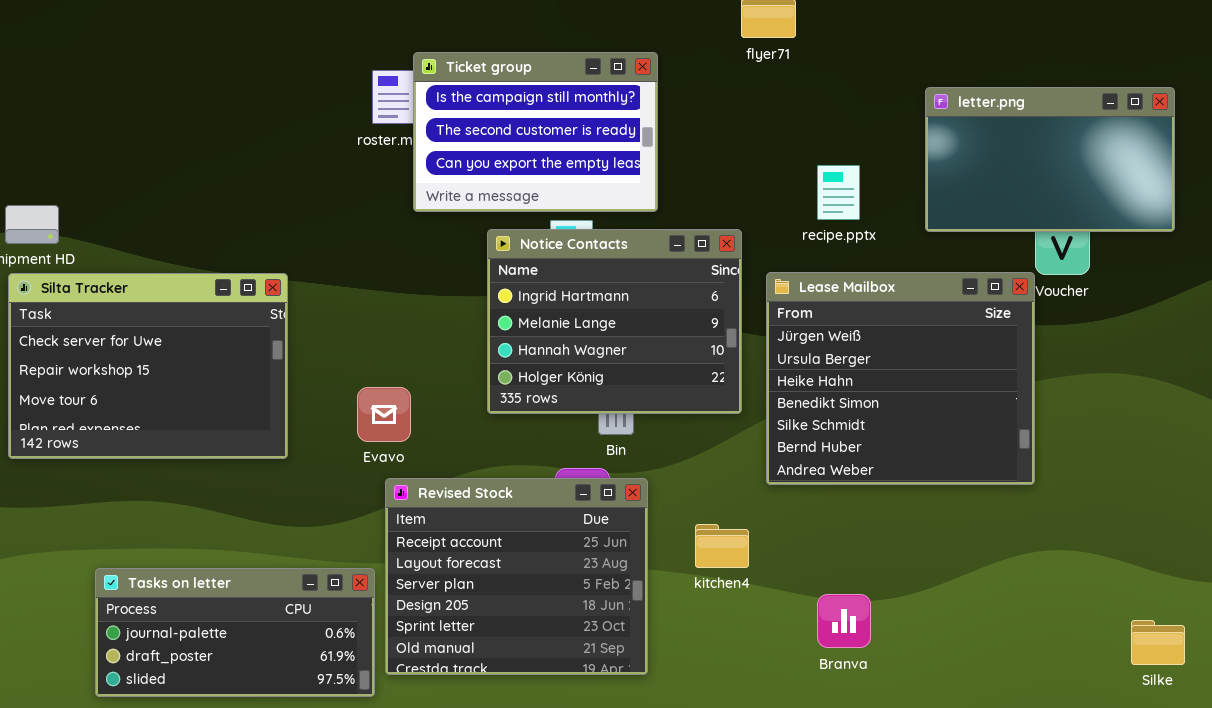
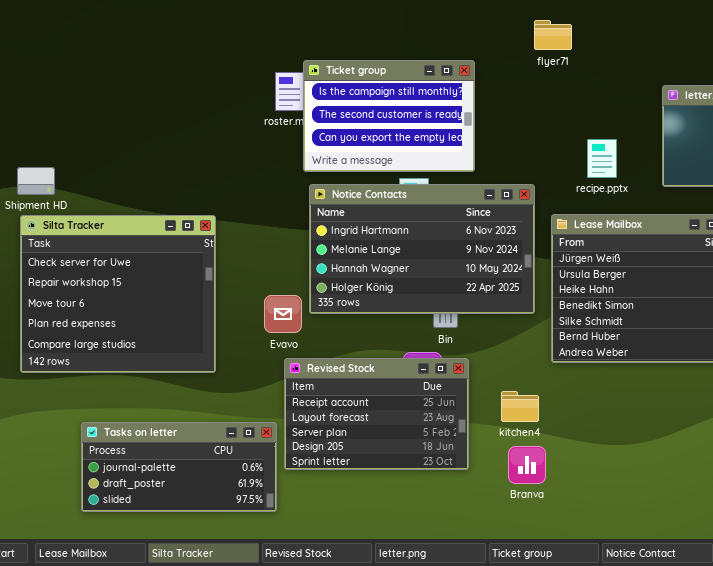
Notice Contacts: [487,229,742,414] -> [309,184,535,314], resized
Silta Tracker: [8,273,288,459] -> [20,215,216,373], resized
Revised Stock: [385,478,648,675] -> [284,358,469,470], resized
Branva: [817,594,871,648] -> [508,446,546,484], moved

